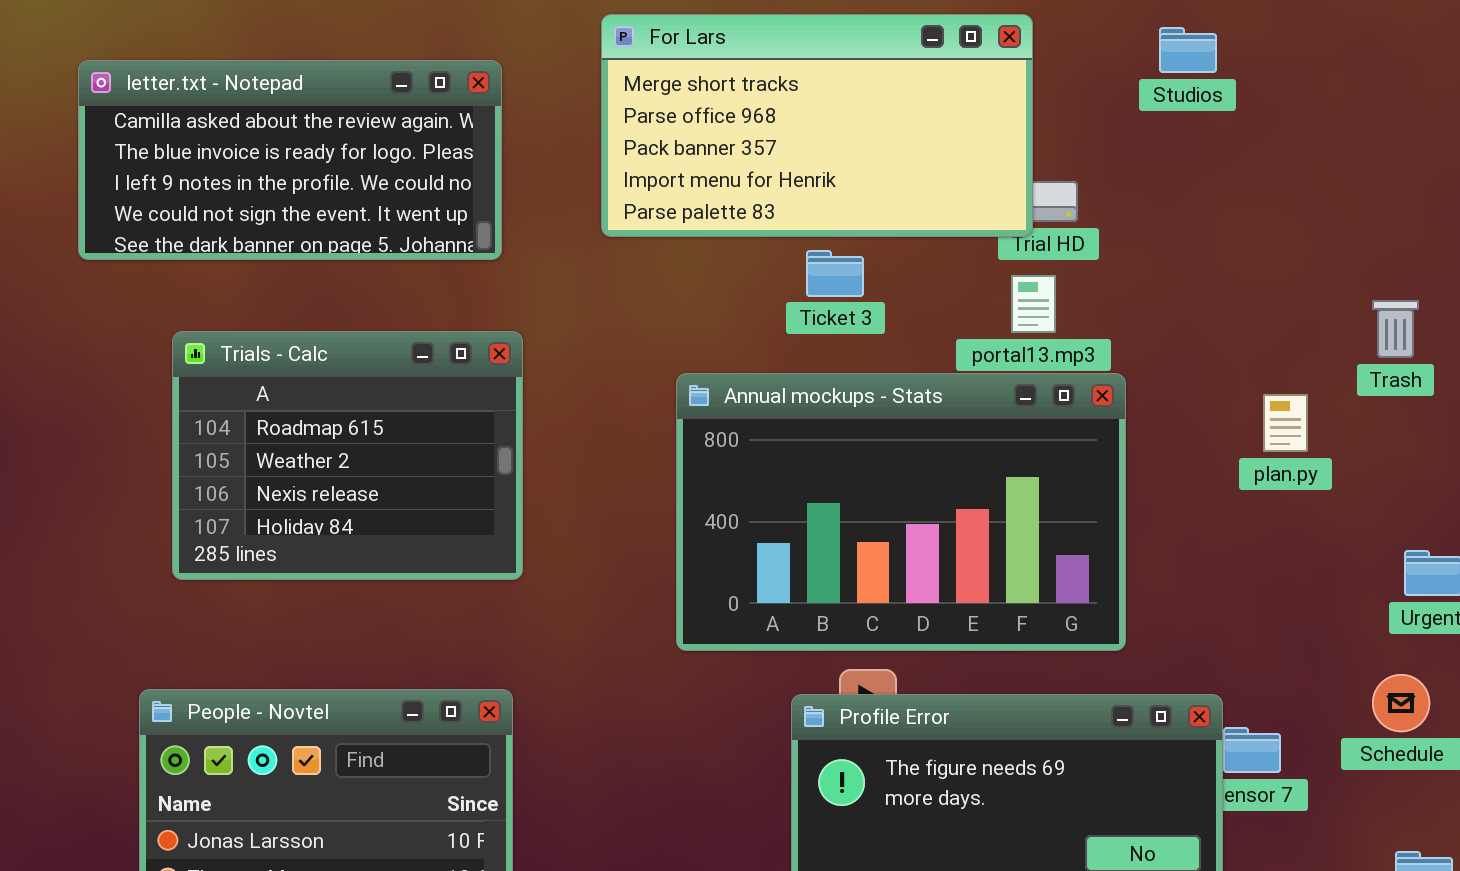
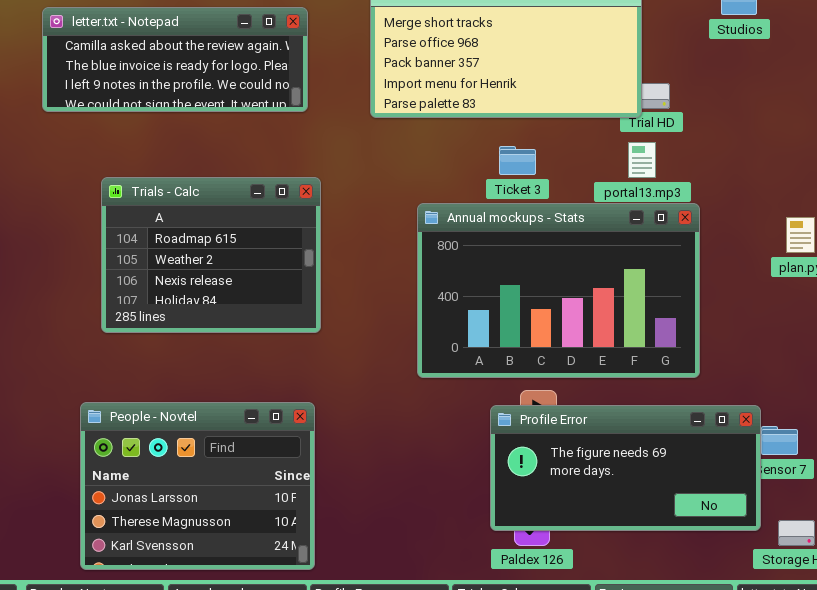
letter.txt - Notepad: [78,60,502,260] -> [42,7,308,112], resized
Ticket 3: [806,250,864,297] -> [499,146,536,175], moved

